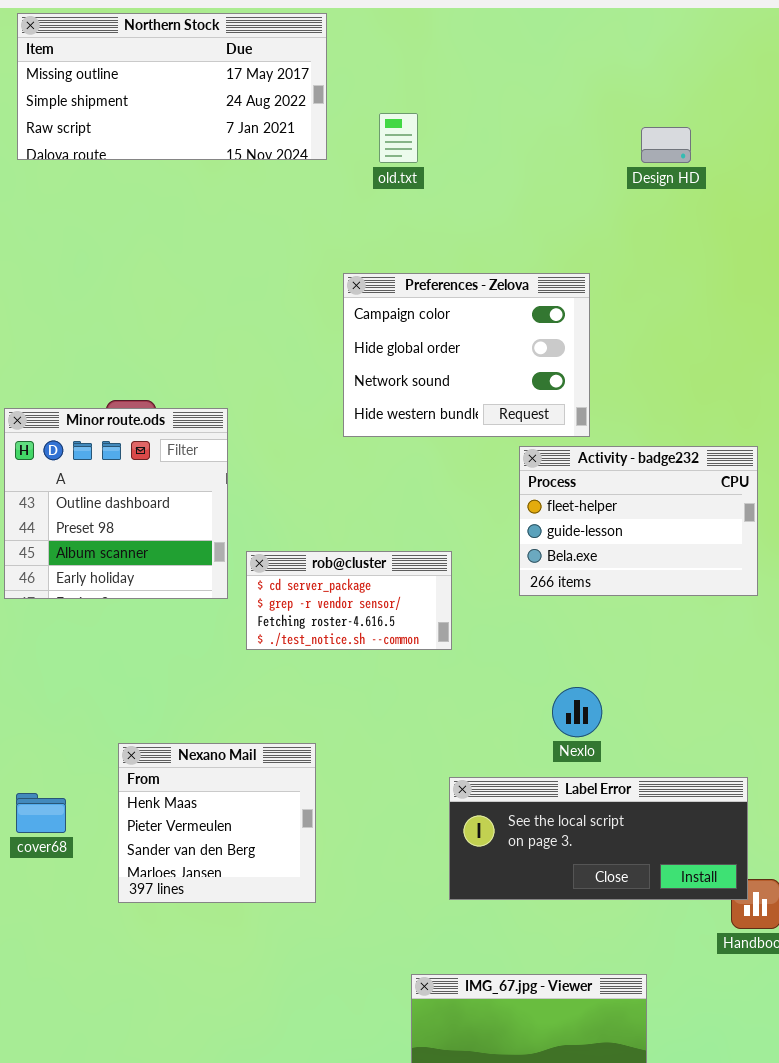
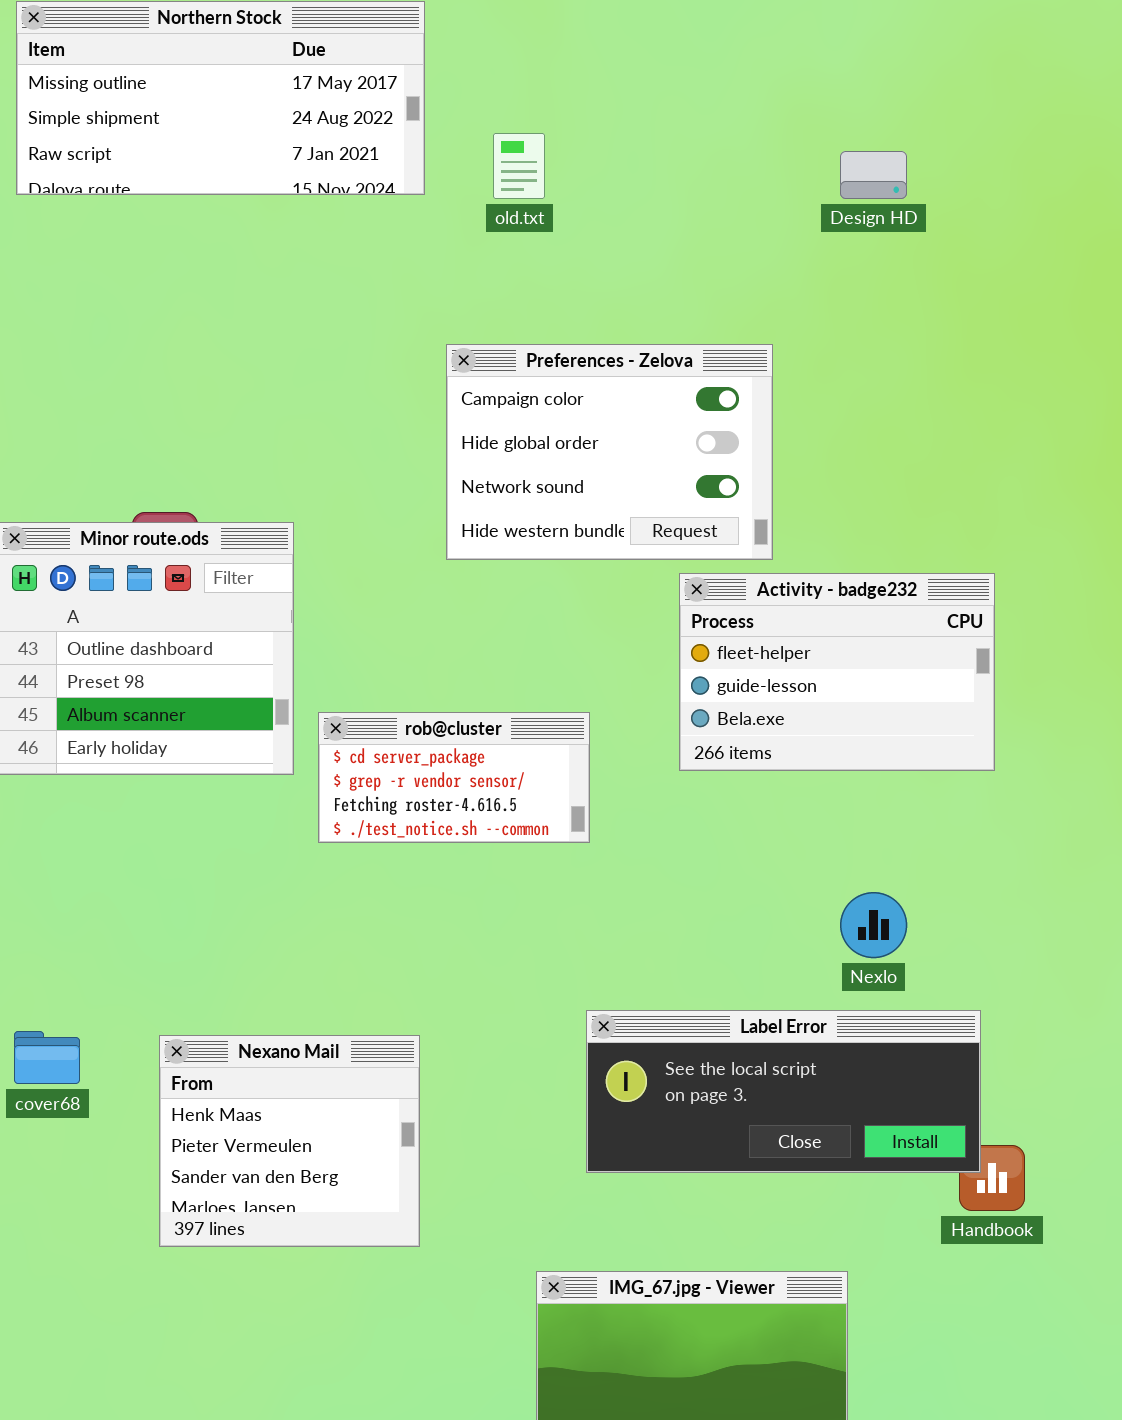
Nexlo: [552,687,602,737] -> [840,892,907,958], moved
Nexano Mail: [118,743,316,903] -> [159,1035,420,1247], moved

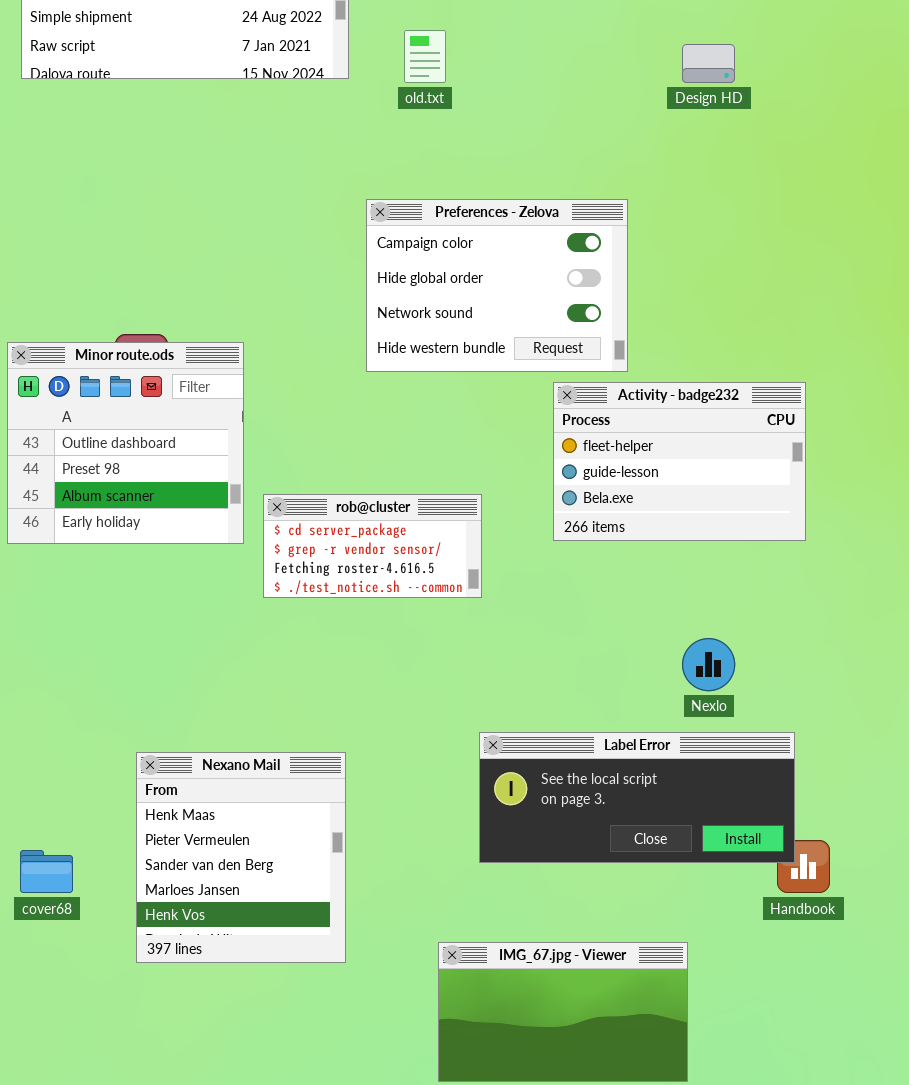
cover68: [14,1031,80,1084] -> [20,850,73,893], moved
Nexano Mail: [159,1035,420,1247] -> [136,752,346,963], resized

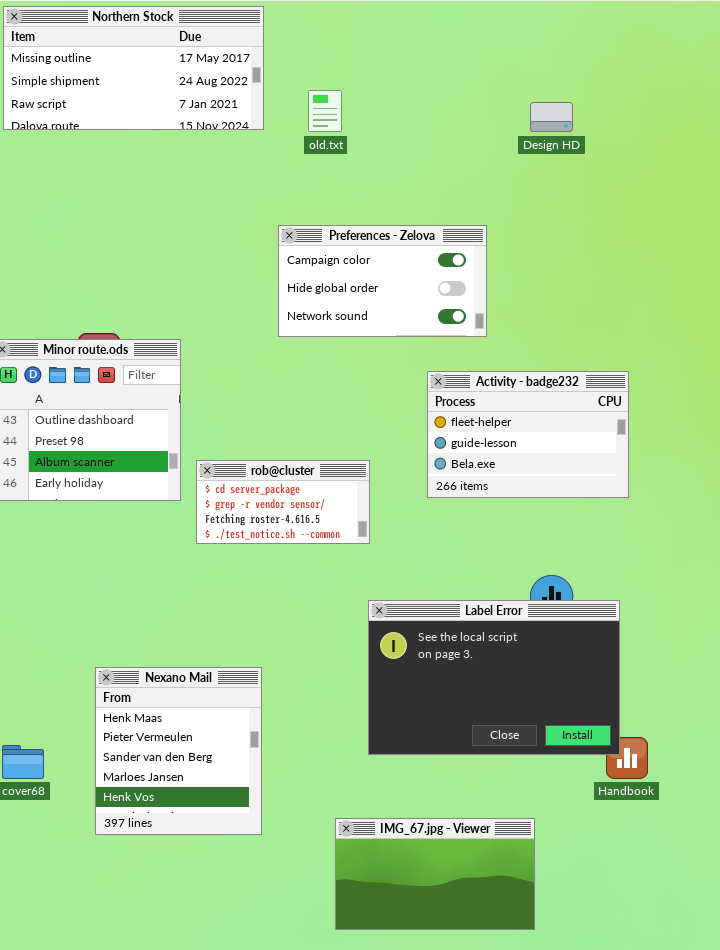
Preferences - Zelova: [366,199,628,372] -> [278,225,487,337], resized
Label Error: [479,732,795,863] -> [368,600,620,755], resized

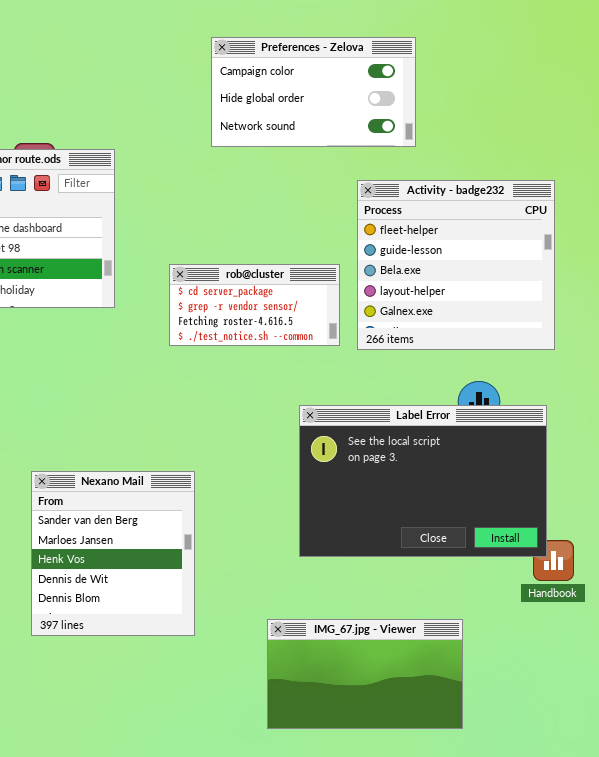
Activity - badge232: [427,371,629,498] -> [357,180,555,350], resized
rob@cluster: [196,460,370,544] -> [169,264,340,346], moved
Nexano Mail: [95,667,262,835] -> [31,471,195,636], scrolled down 2 rows

